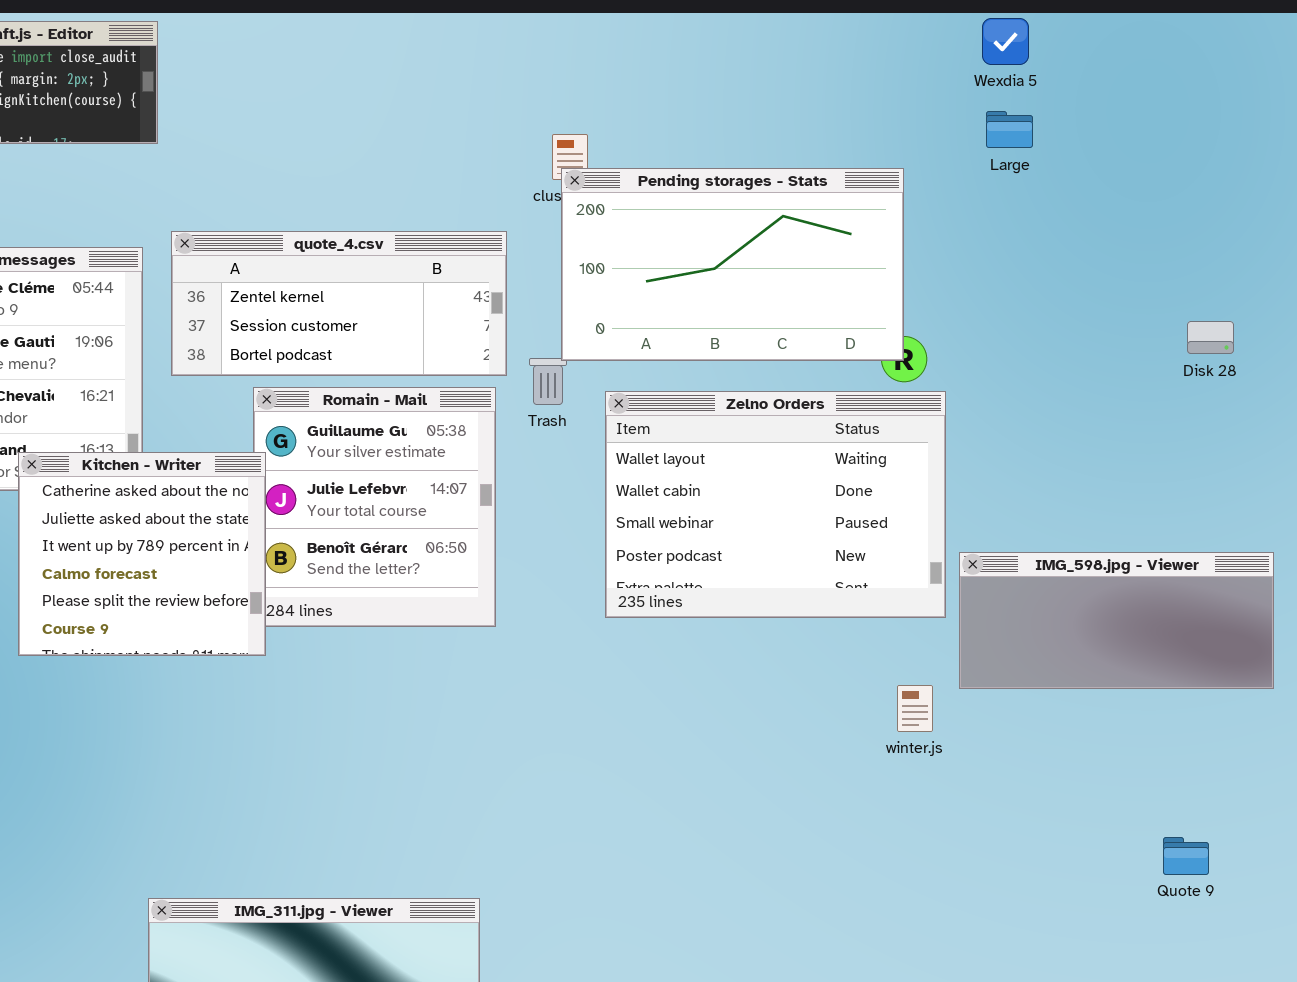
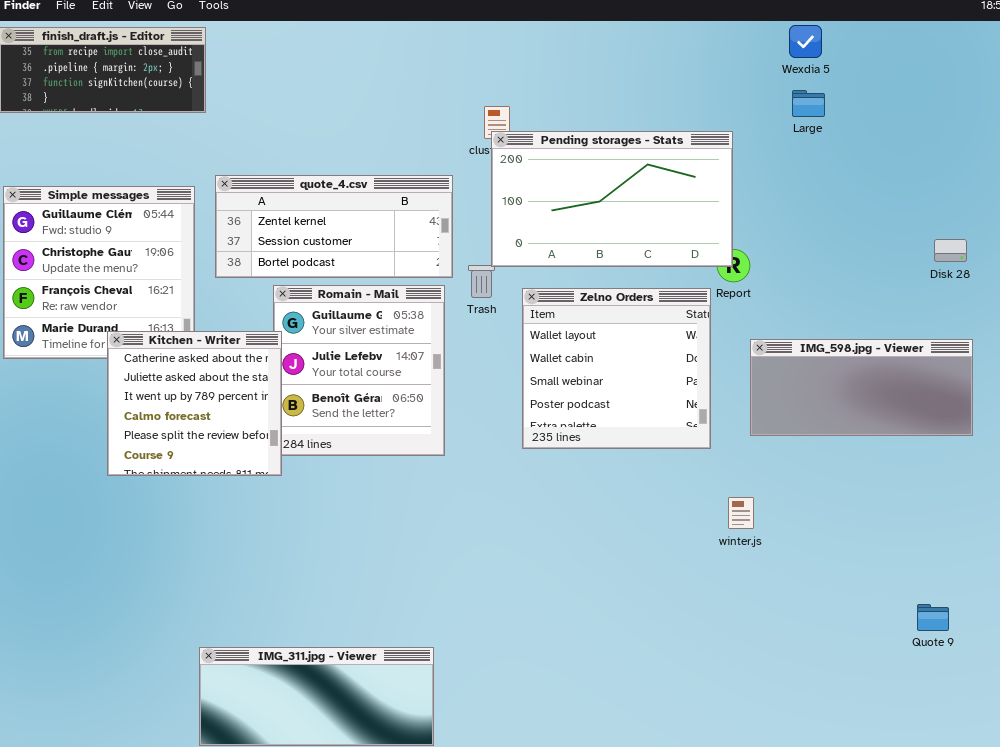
Zelno Orders: [605,391,946,618] -> [522,288,711,449], resized
IMG_598.jpg - Viewer: [959,552,1274,689] -> [750,339,973,436], moved

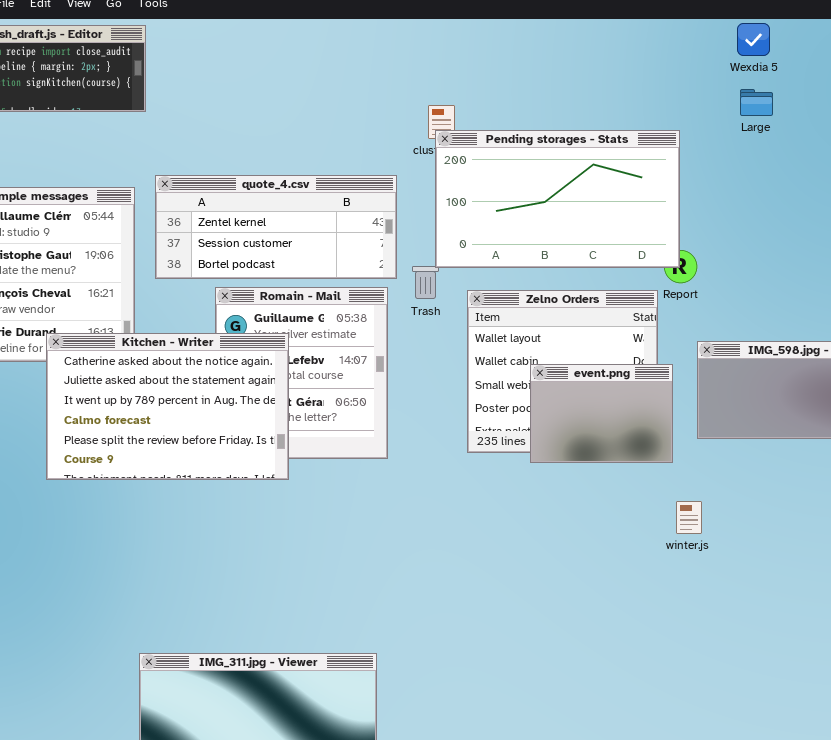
Kitchen - Writer: [107,331,282,476] -> [46,333,289,480], resized
event.png: none -> [530,364,673,463], opened

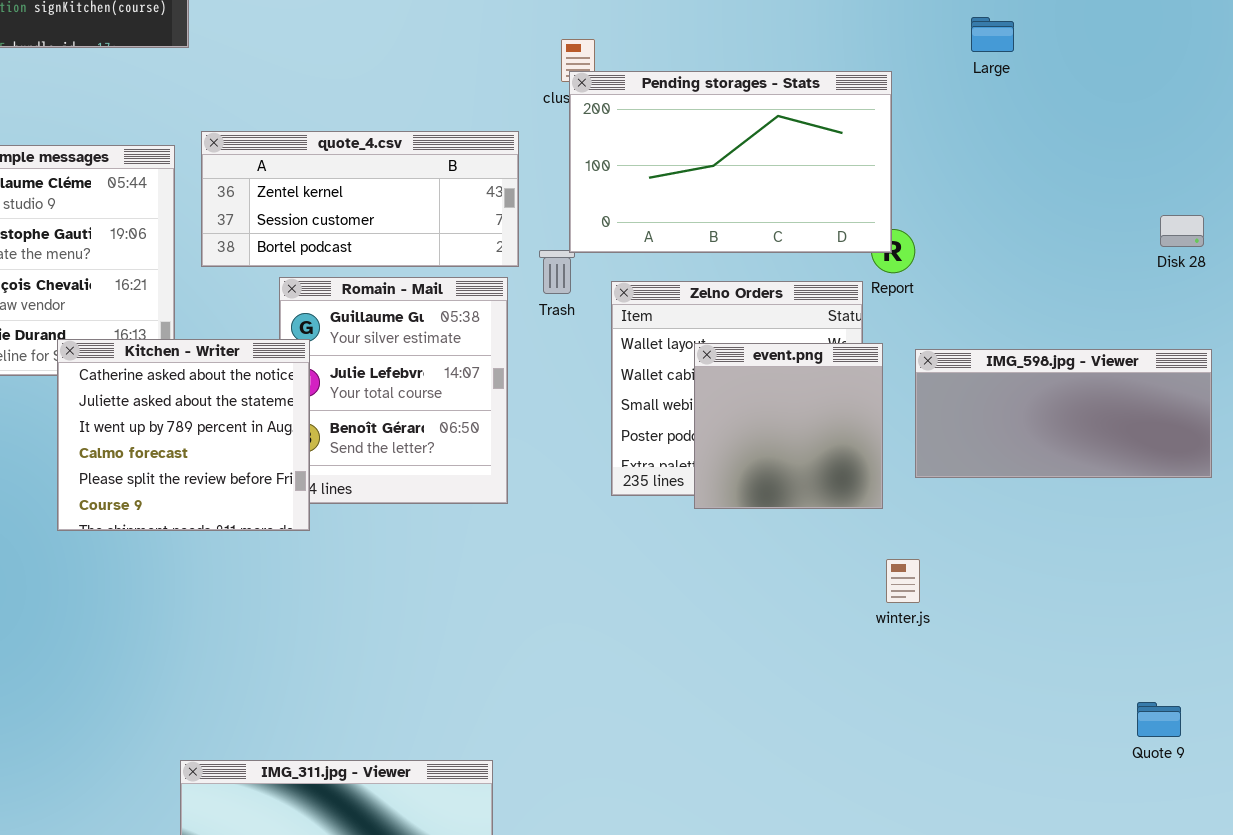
Kitchen - Writer: [46,333,289,480] -> [57,339,310,531], resized
event.png: [530,364,673,463] -> [694,343,883,509], resized

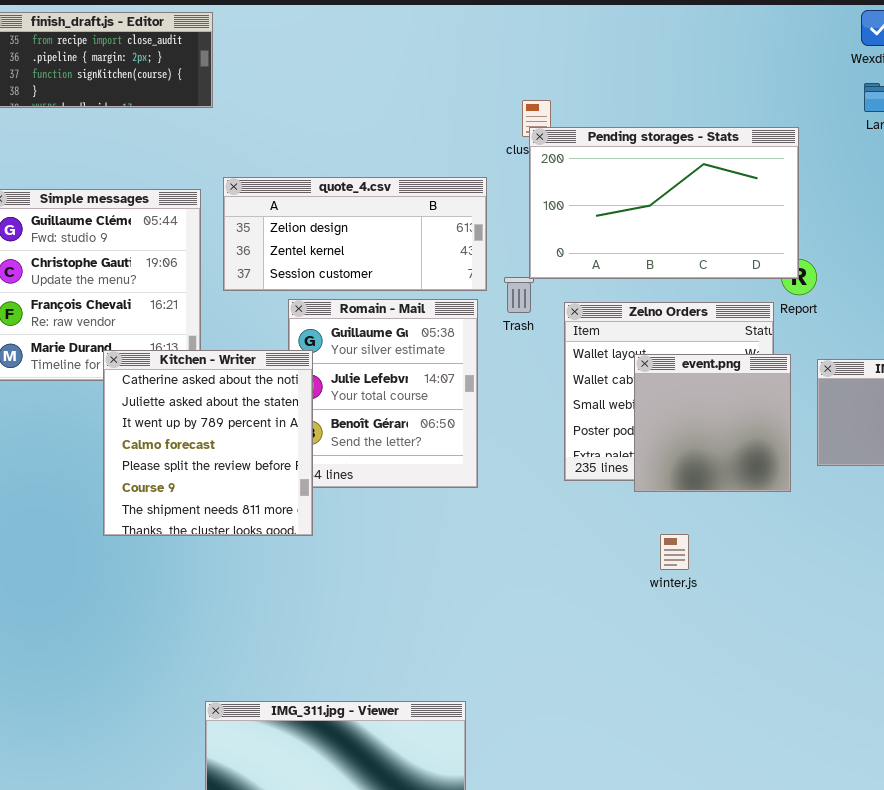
quote_4.csv: [201,131,519,267] -> [223,177,487,291], scrolled up 1 row
Kitchen - Writer: [57,339,310,531] -> [103,350,313,536], resized
winter.js: [886,559,920,603] -> [660,534,689,570], moved

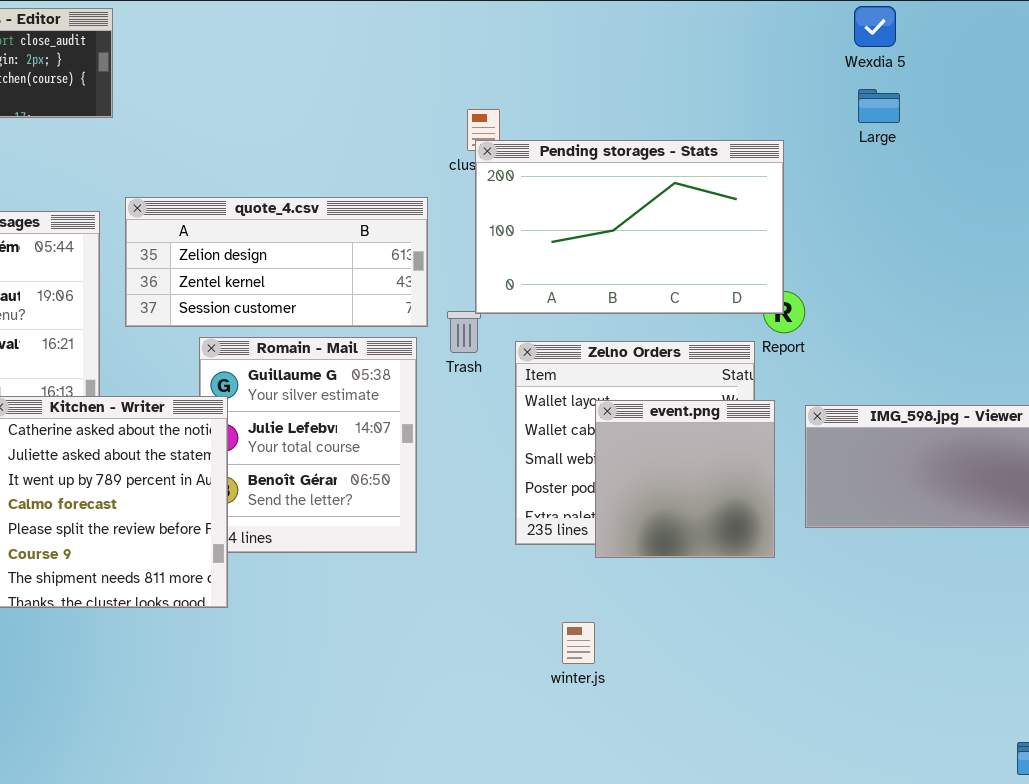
winter.js: [660,534,689,570] -> [562,622,595,664], moved

